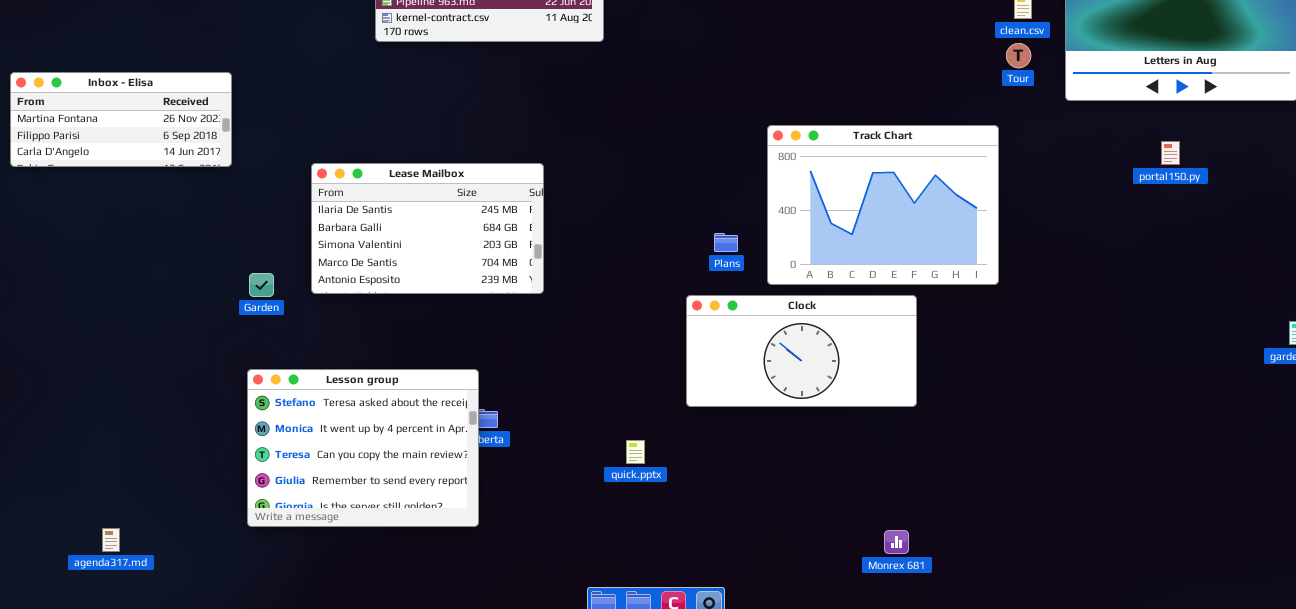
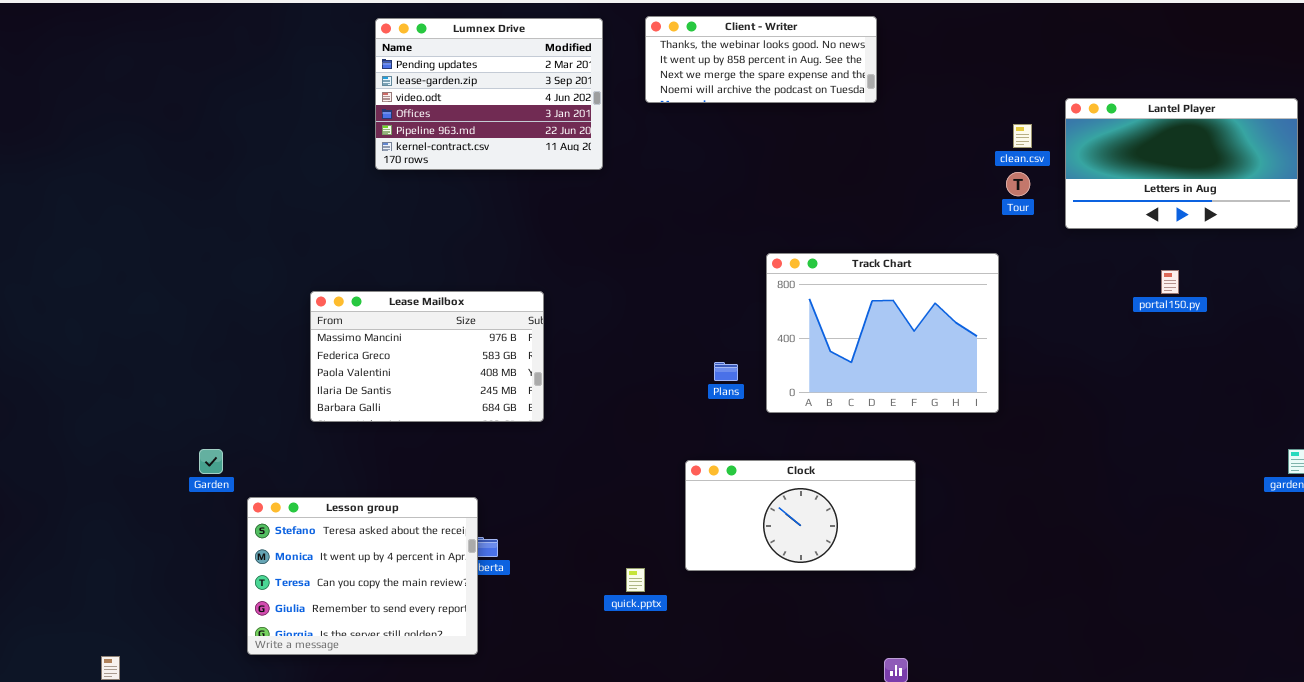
Inbox - Elisa: [10,72,232,167] -> none, closed
Lease Mailbox: [311,163,544,294] -> [310,291,544,422], scrolled up 3 rows
Garden: [249,273,274,297] -> [199,449,223,474], moved
Clock: [686,295,917,407] -> [685,460,916,571], moved

